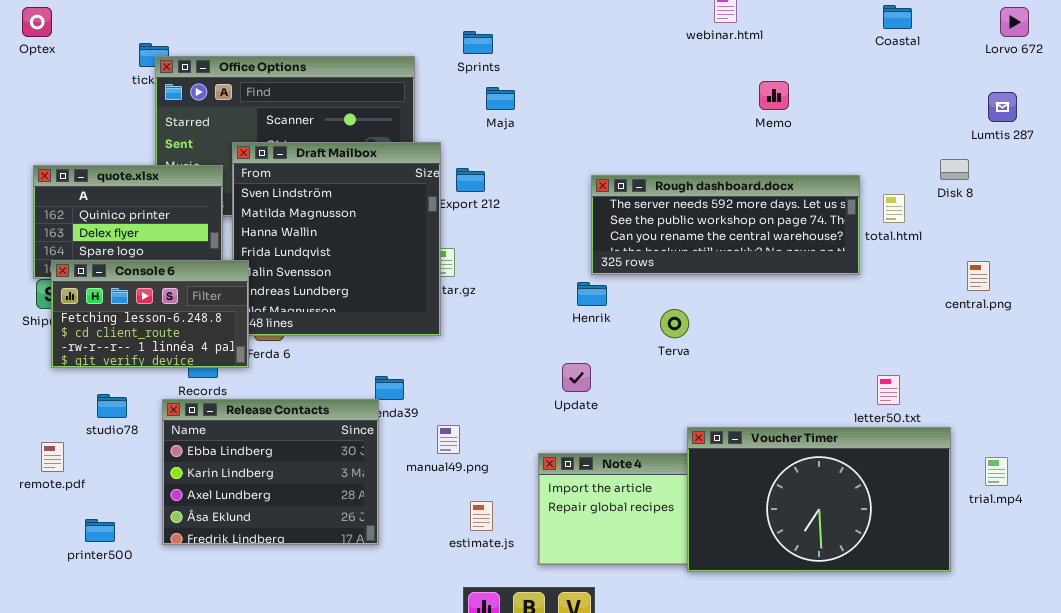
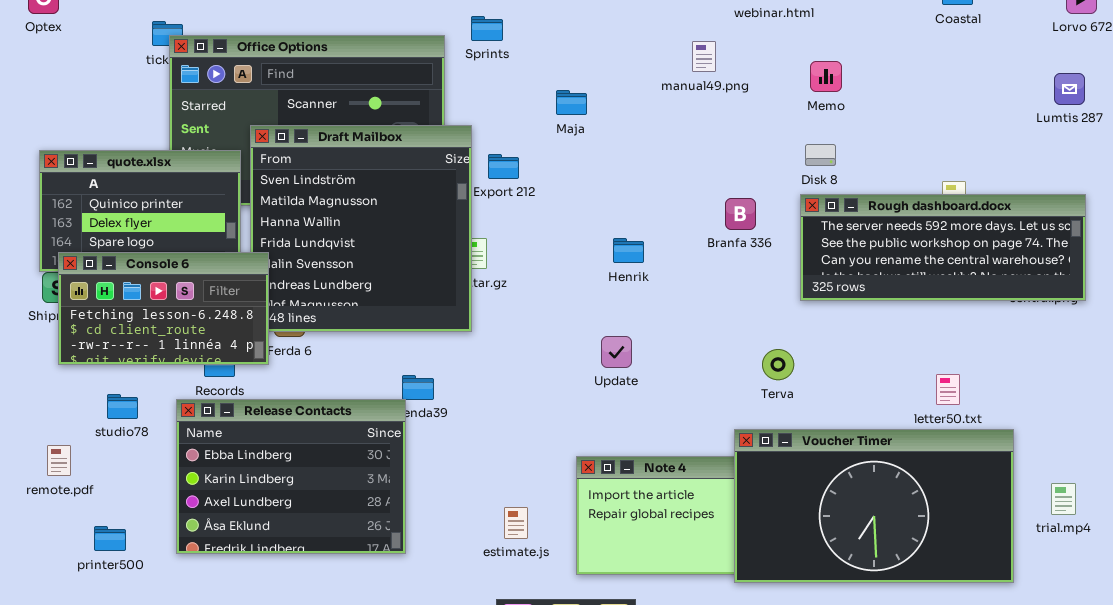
Sprints: [463,31,493,54] -> [471,16,503,41], moved
Maja: [486,87,515,110] -> [556,90,587,115], moved
Disk 8: [940,159,969,180] -> [805,144,836,166], moved
Rough dashboard.docx: [591,175,860,275] -> [800,194,1086,301], moved
Henrik: [577,282,607,306] -> [613,238,644,263], moved
Terva: [660,309,689,338] -> [762,349,794,380], moved
Update: [562,363,591,392] -> [601,336,632,368], moved
manual49.png: [437,425,460,454] -> [692,41,716,72], moved
trial.mp4: [985,457,1008,486] -> [1051,483,1076,515], moved

